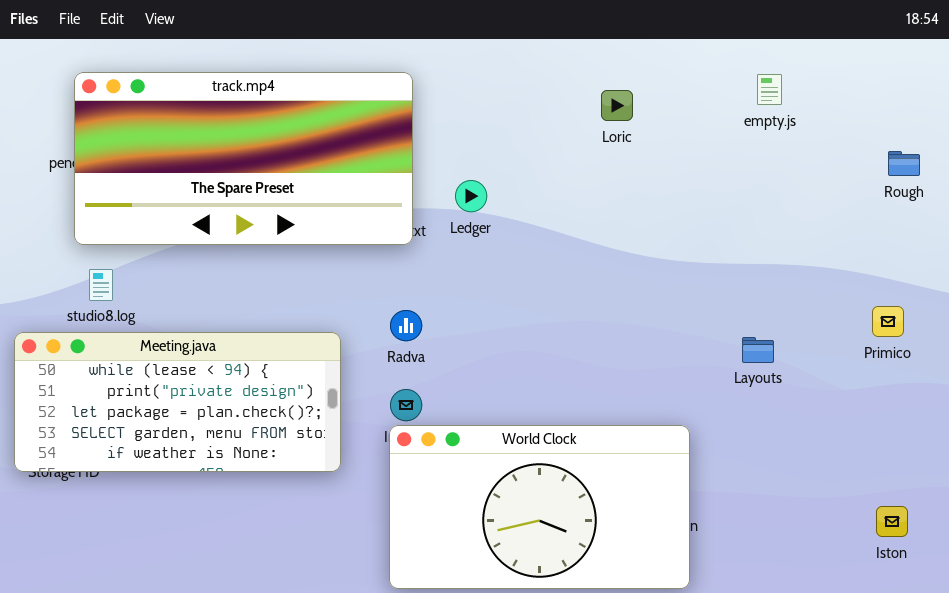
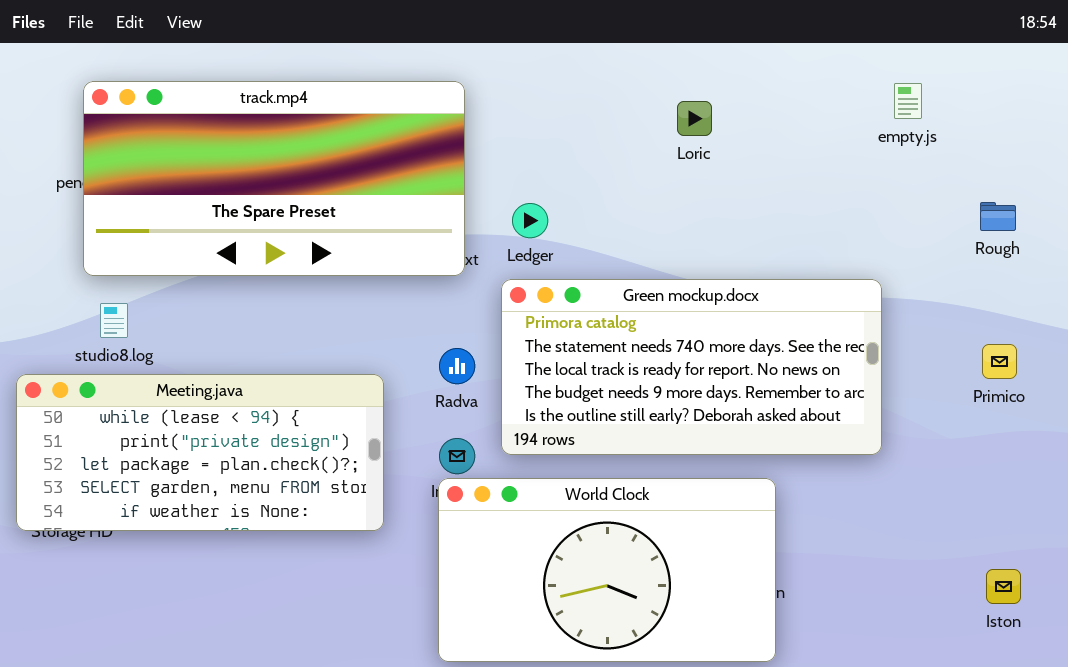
empty.js: [757,74,782,105] -> [894,83,922,119], moved
Rough: [888,151,920,176] -> [980,202,1016,231], moved
Green mockup.docx: none -> [501,279,882,455], opened

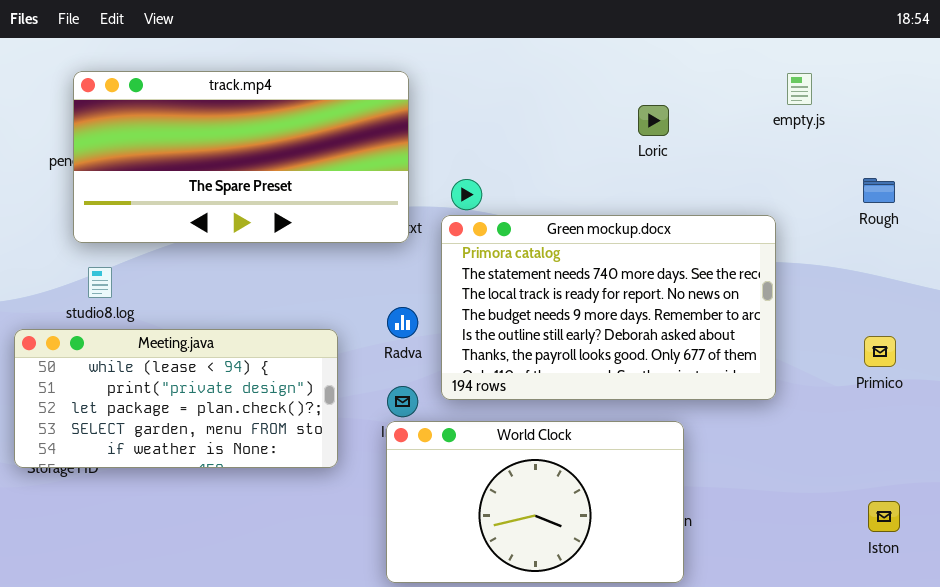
Loric: [677,101,712,136] -> [638,105,669,136], moved
Green mockup.docx: [501,279,882,455] -> [441,215,776,400], resized
Primico: [982,344,1017,379] -> [864,336,896,367], moved

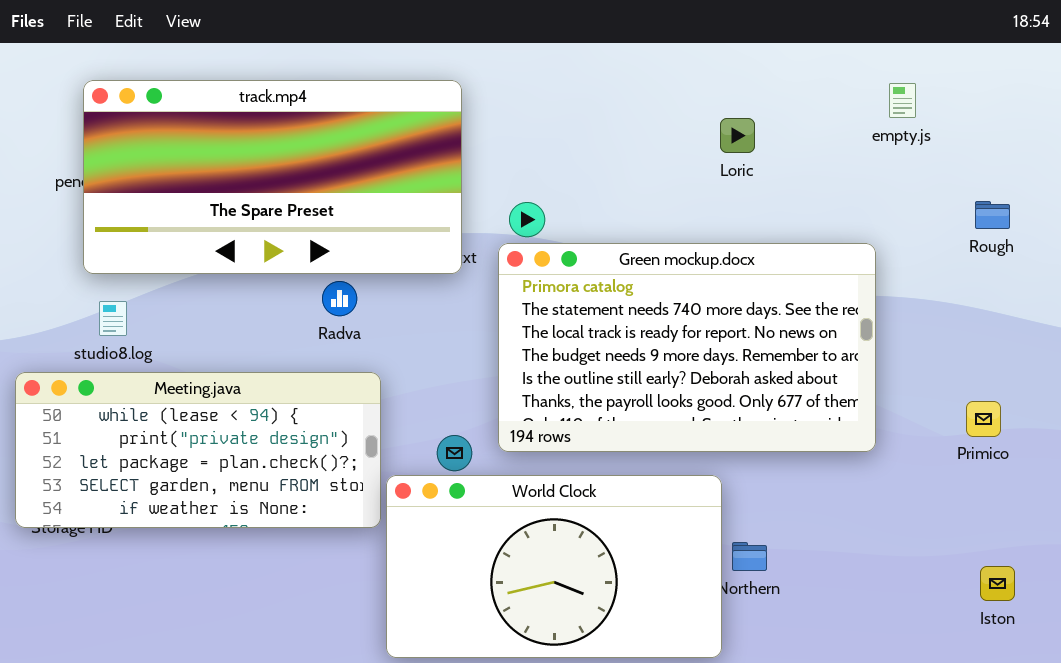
Radva: [387,307,418,338] -> [322,281,357,316], moved
Primico: [864,336,896,367] -> [966,401,1001,437], moved
World Clock: [386,421,684,583] -> [386,475,722,658], moved

